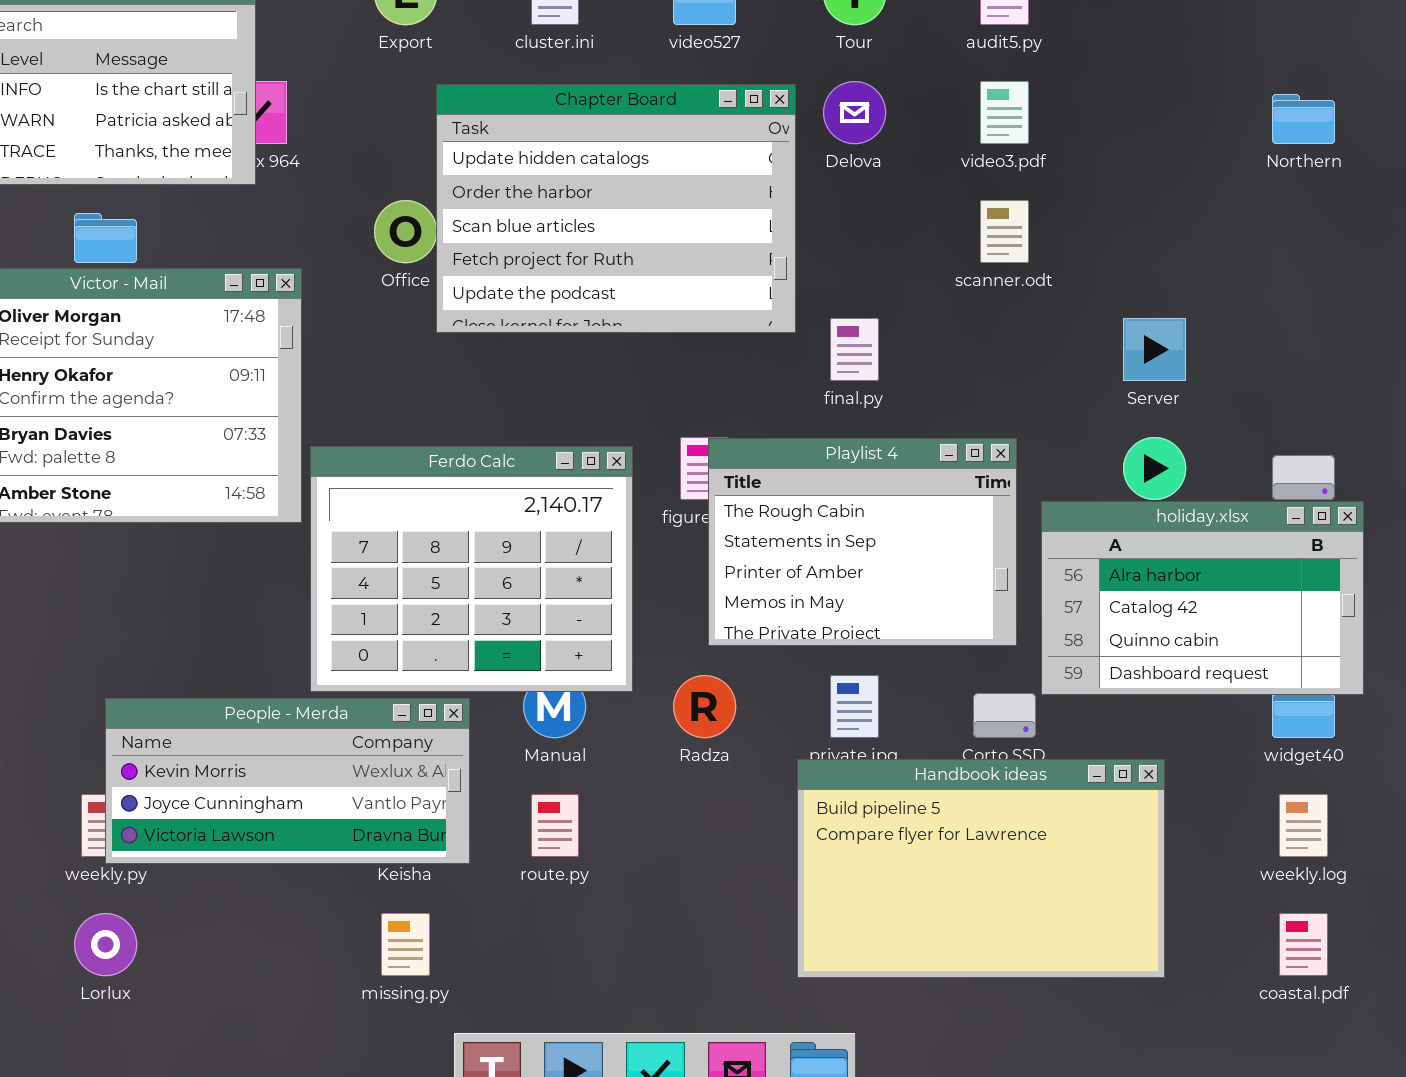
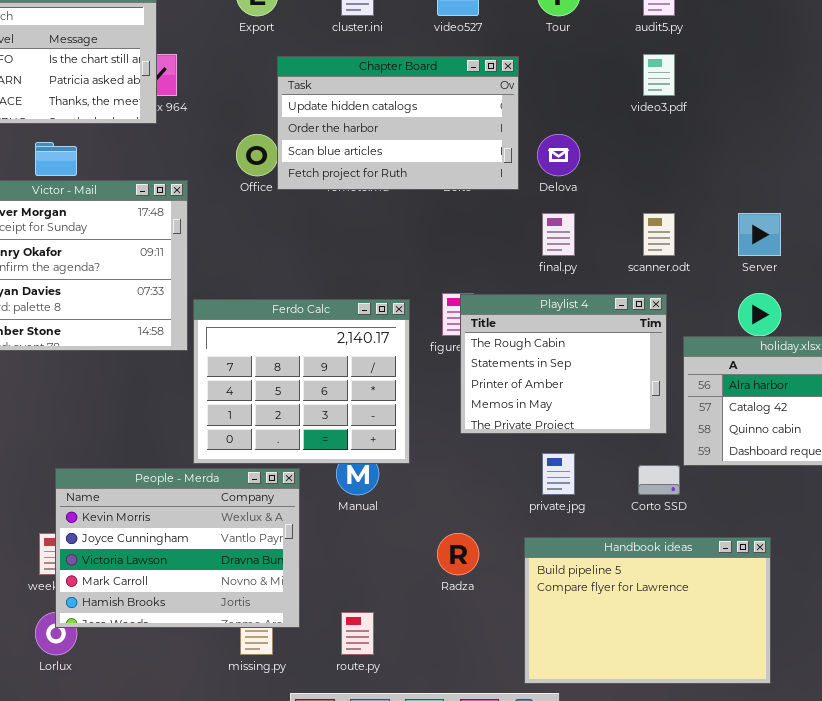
Delova: [823,81,886,144] -> [537,134,580,176], moved
Chapter Board: [436,84,796,333] -> [277,56,519,190], resized
scanner.odt: [980,200,1029,263] -> [643,213,675,256], moved
Radza: [673,675,736,738] -> [437,533,479,575], moved
People - Merda: [105,698,470,864] -> [55,468,300,628], resized
Handbook ideas: [797,759,1165,978] -> [524,537,771,684], moved
route.py: [531,794,579,857] -> [341,612,374,655], moved

